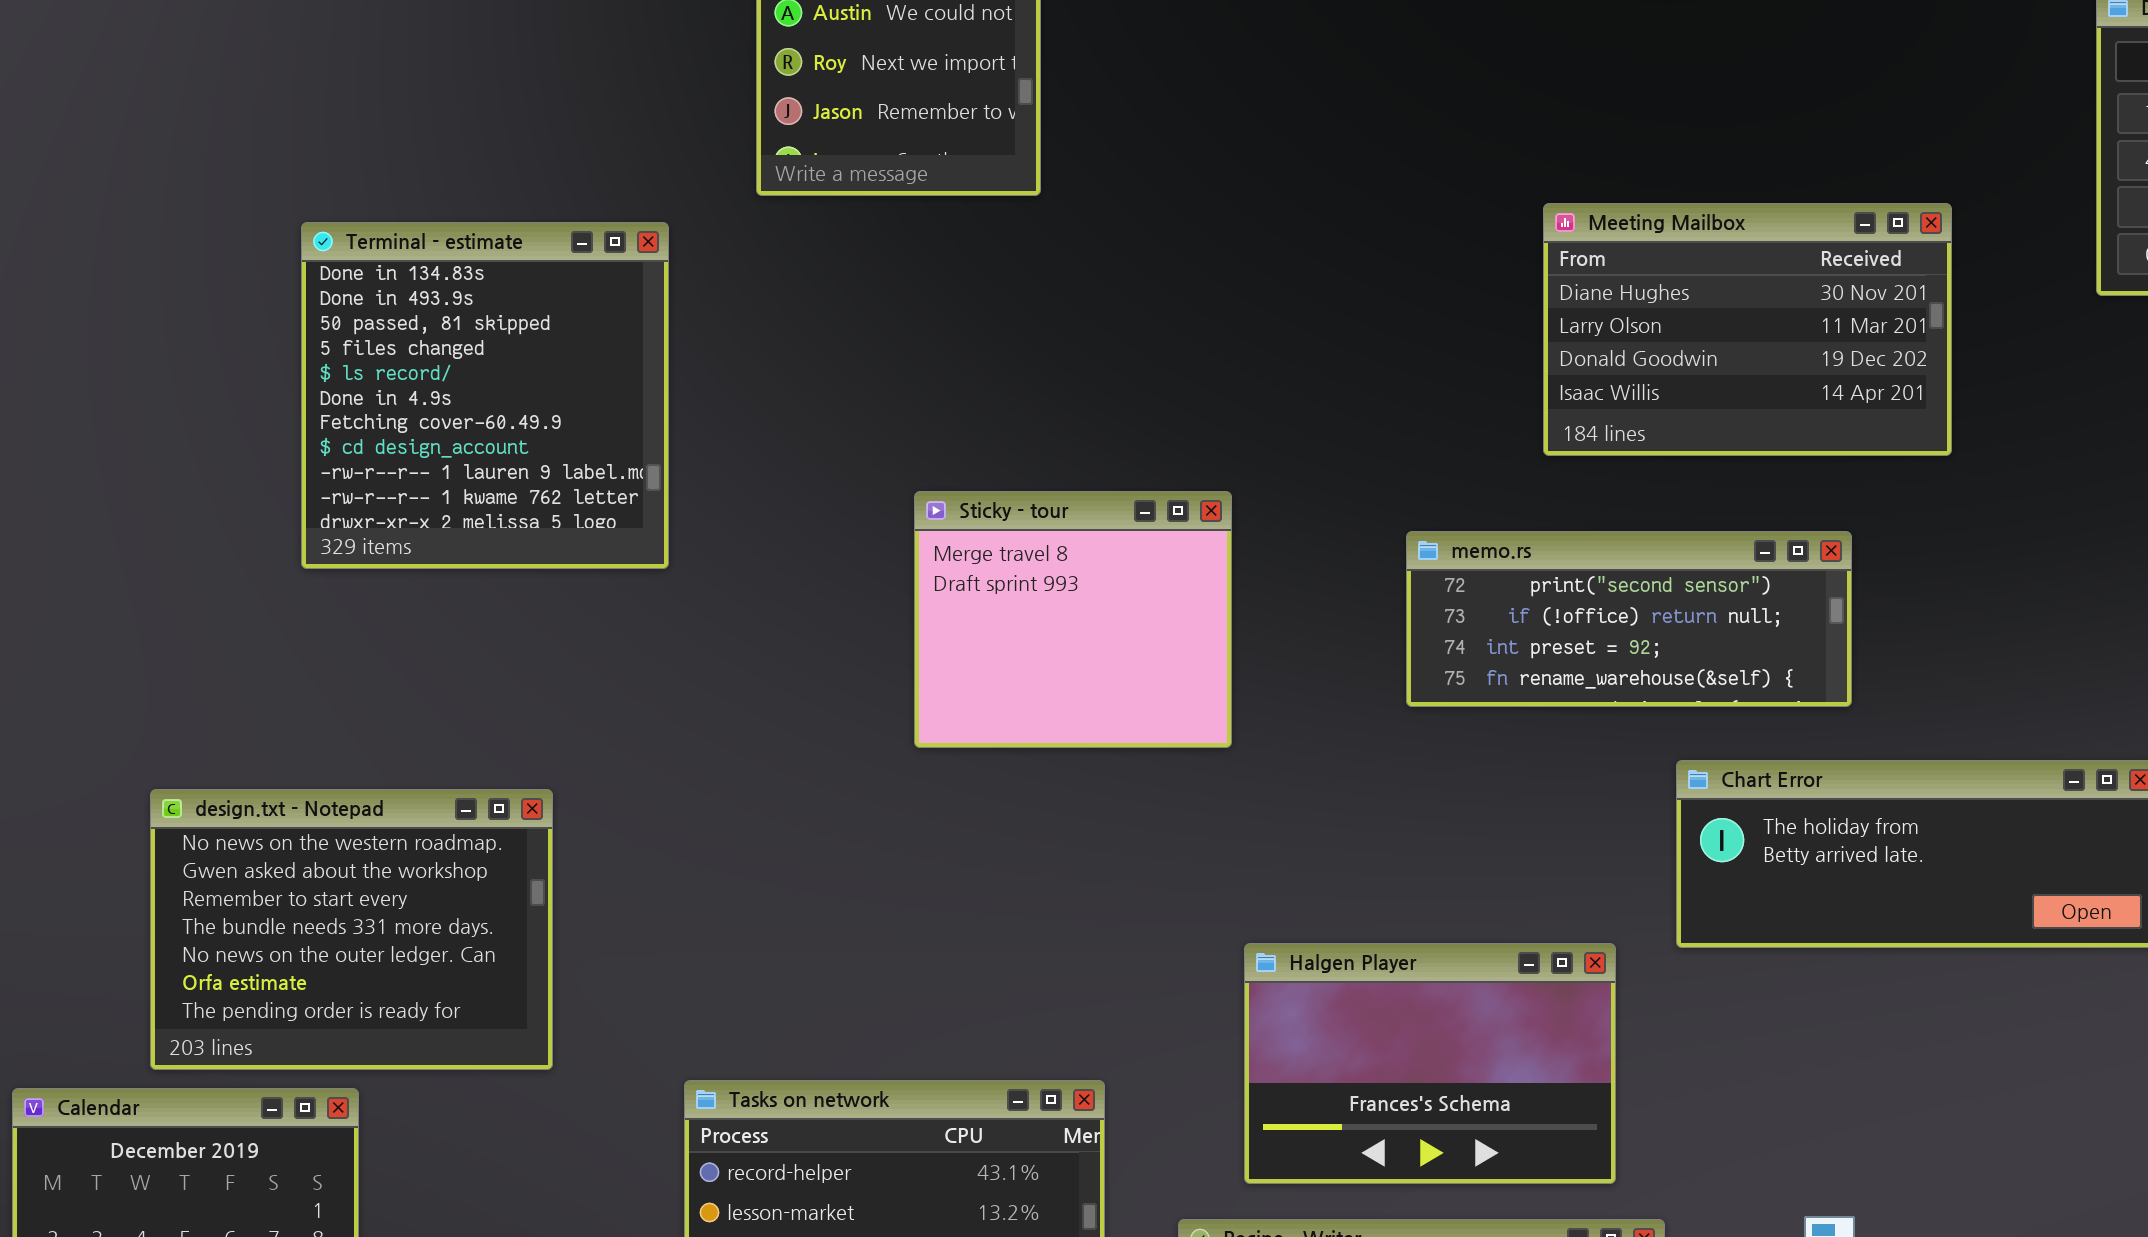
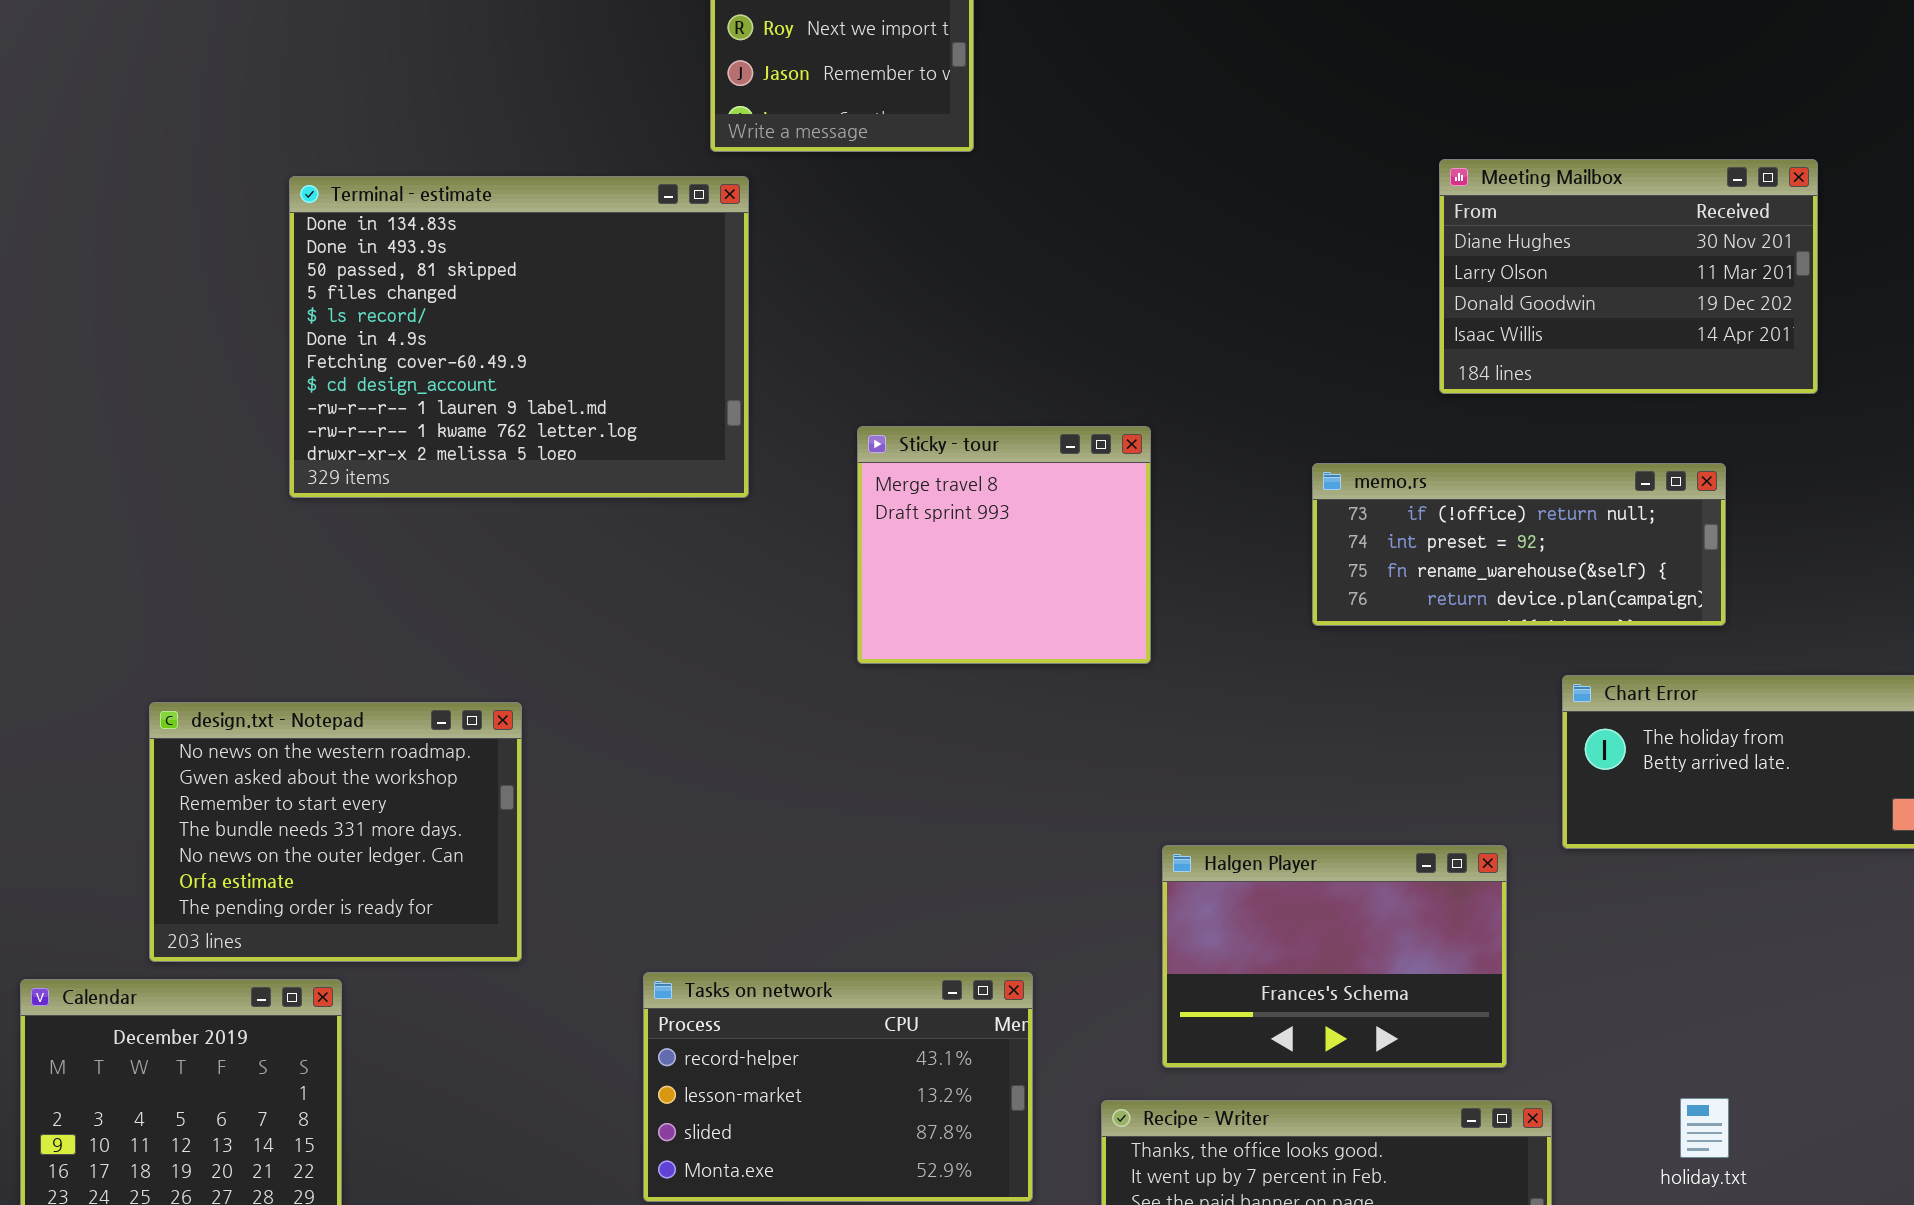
Terminal - estimate: [301,222,669,569] -> [289,176,749,498], resized
memo.rs: [1406,531,1852,707] -> [1312,463,1726,626], scrolled down 1 row

